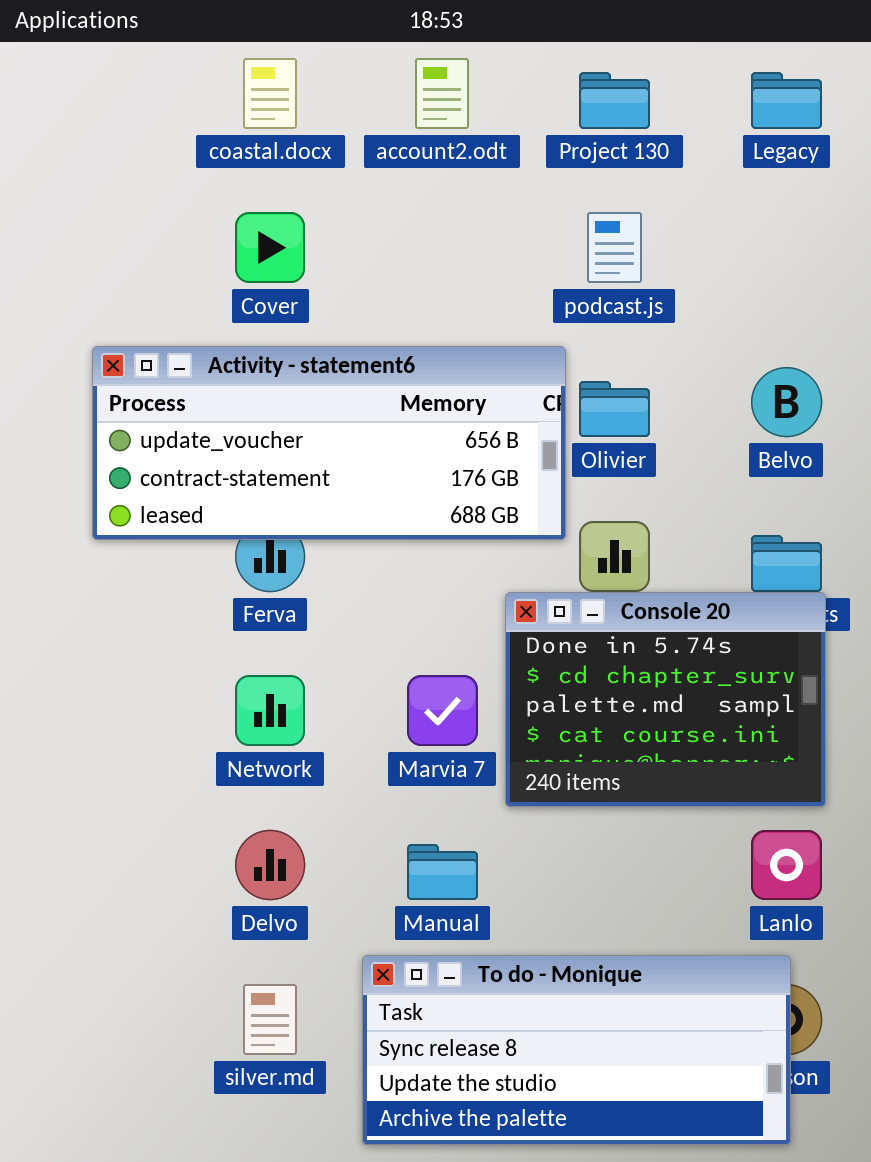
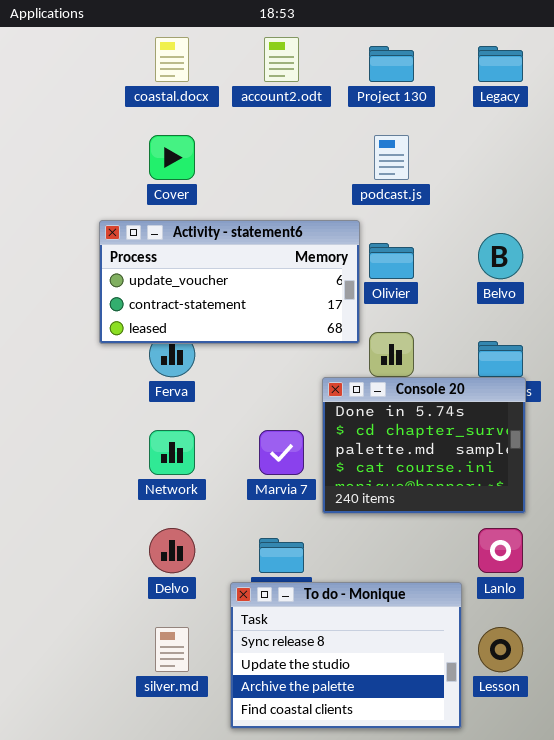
Activity - statement6: [92,346,566,540] -> [99,220,360,344], resized
To do - Monique: [362,955,791,1145] -> [230,582,462,729], resized

